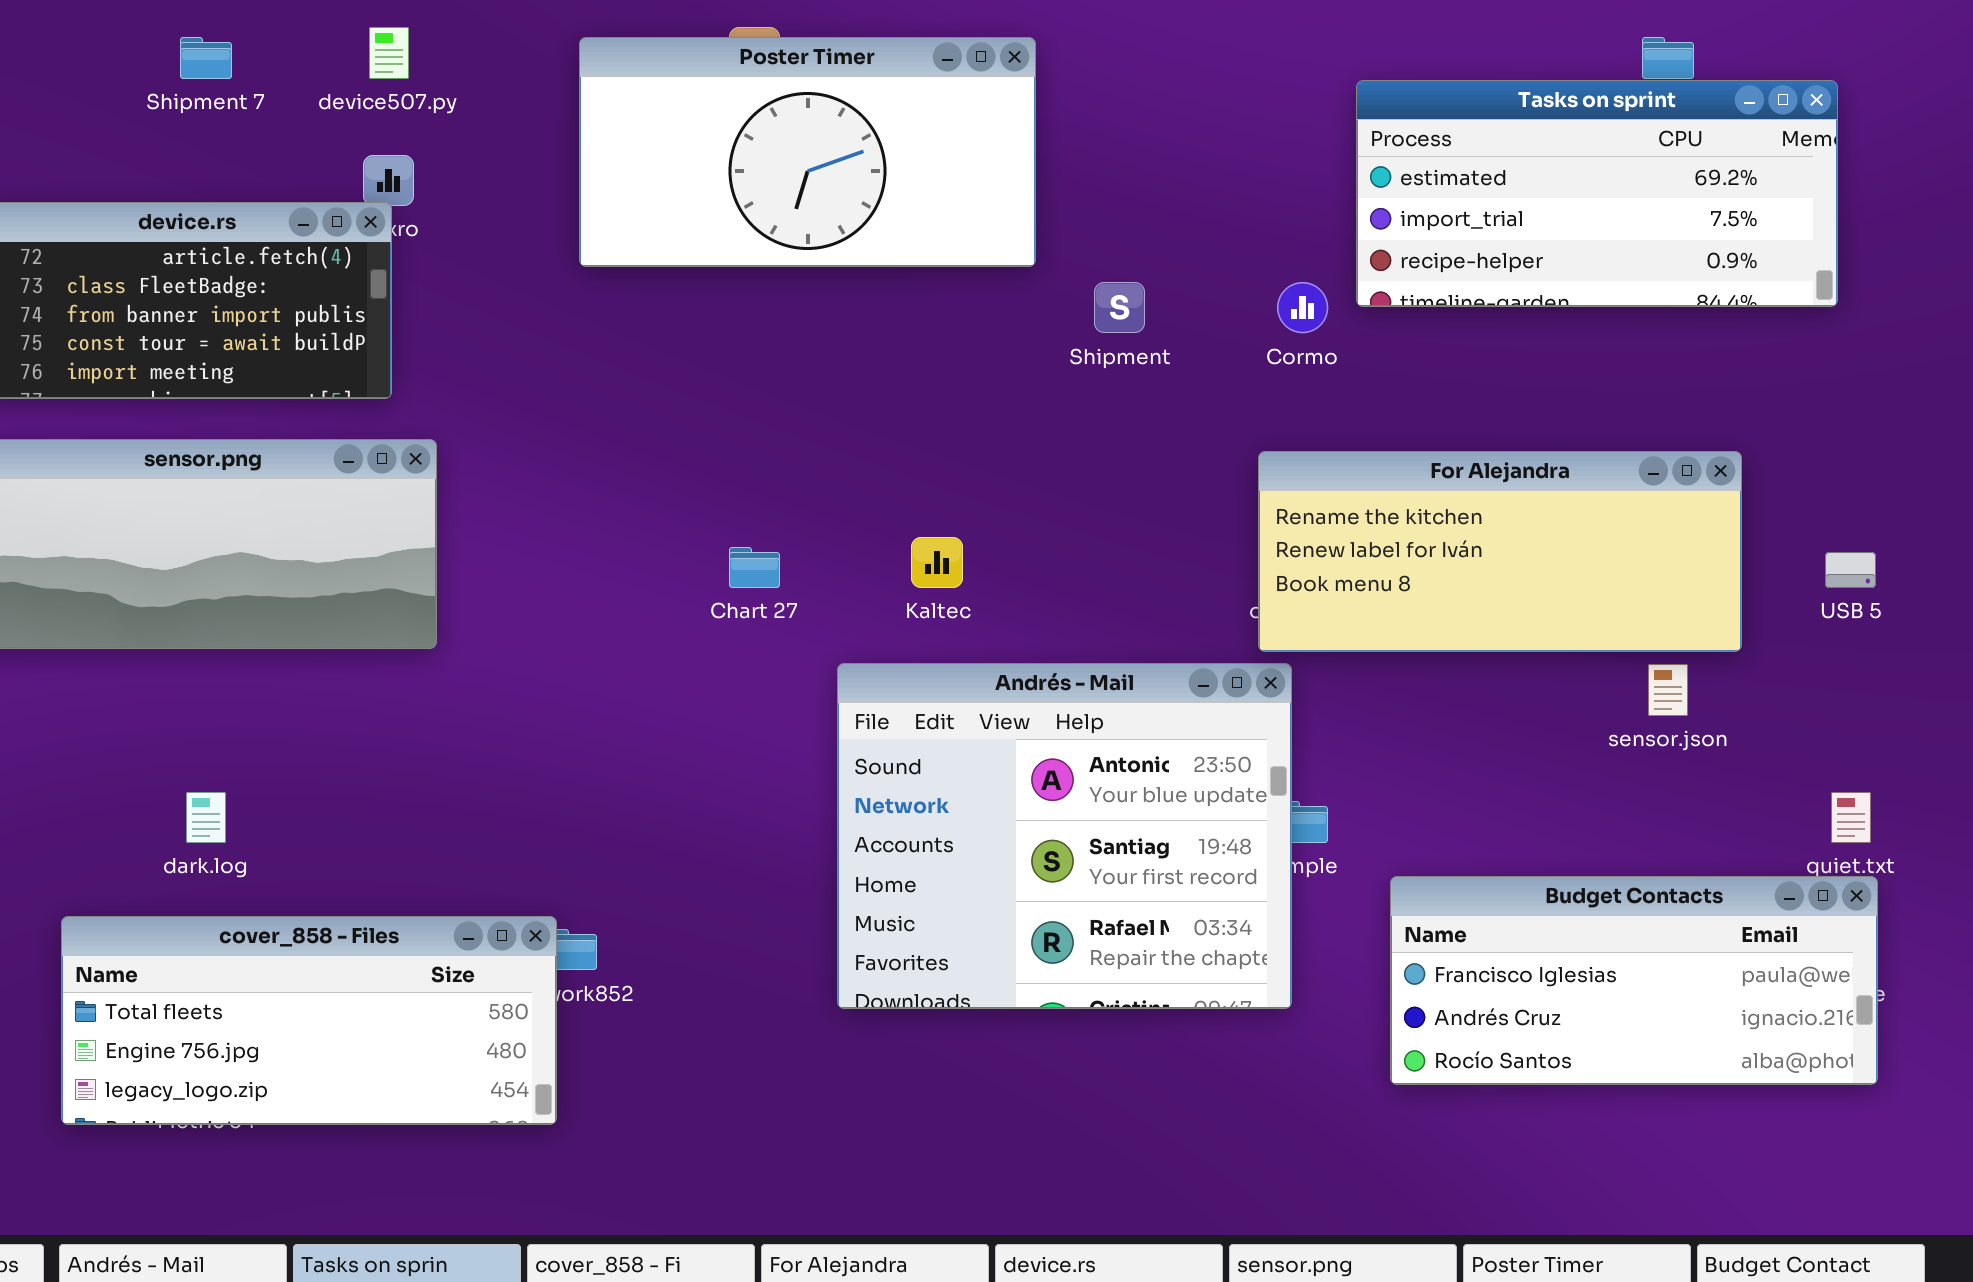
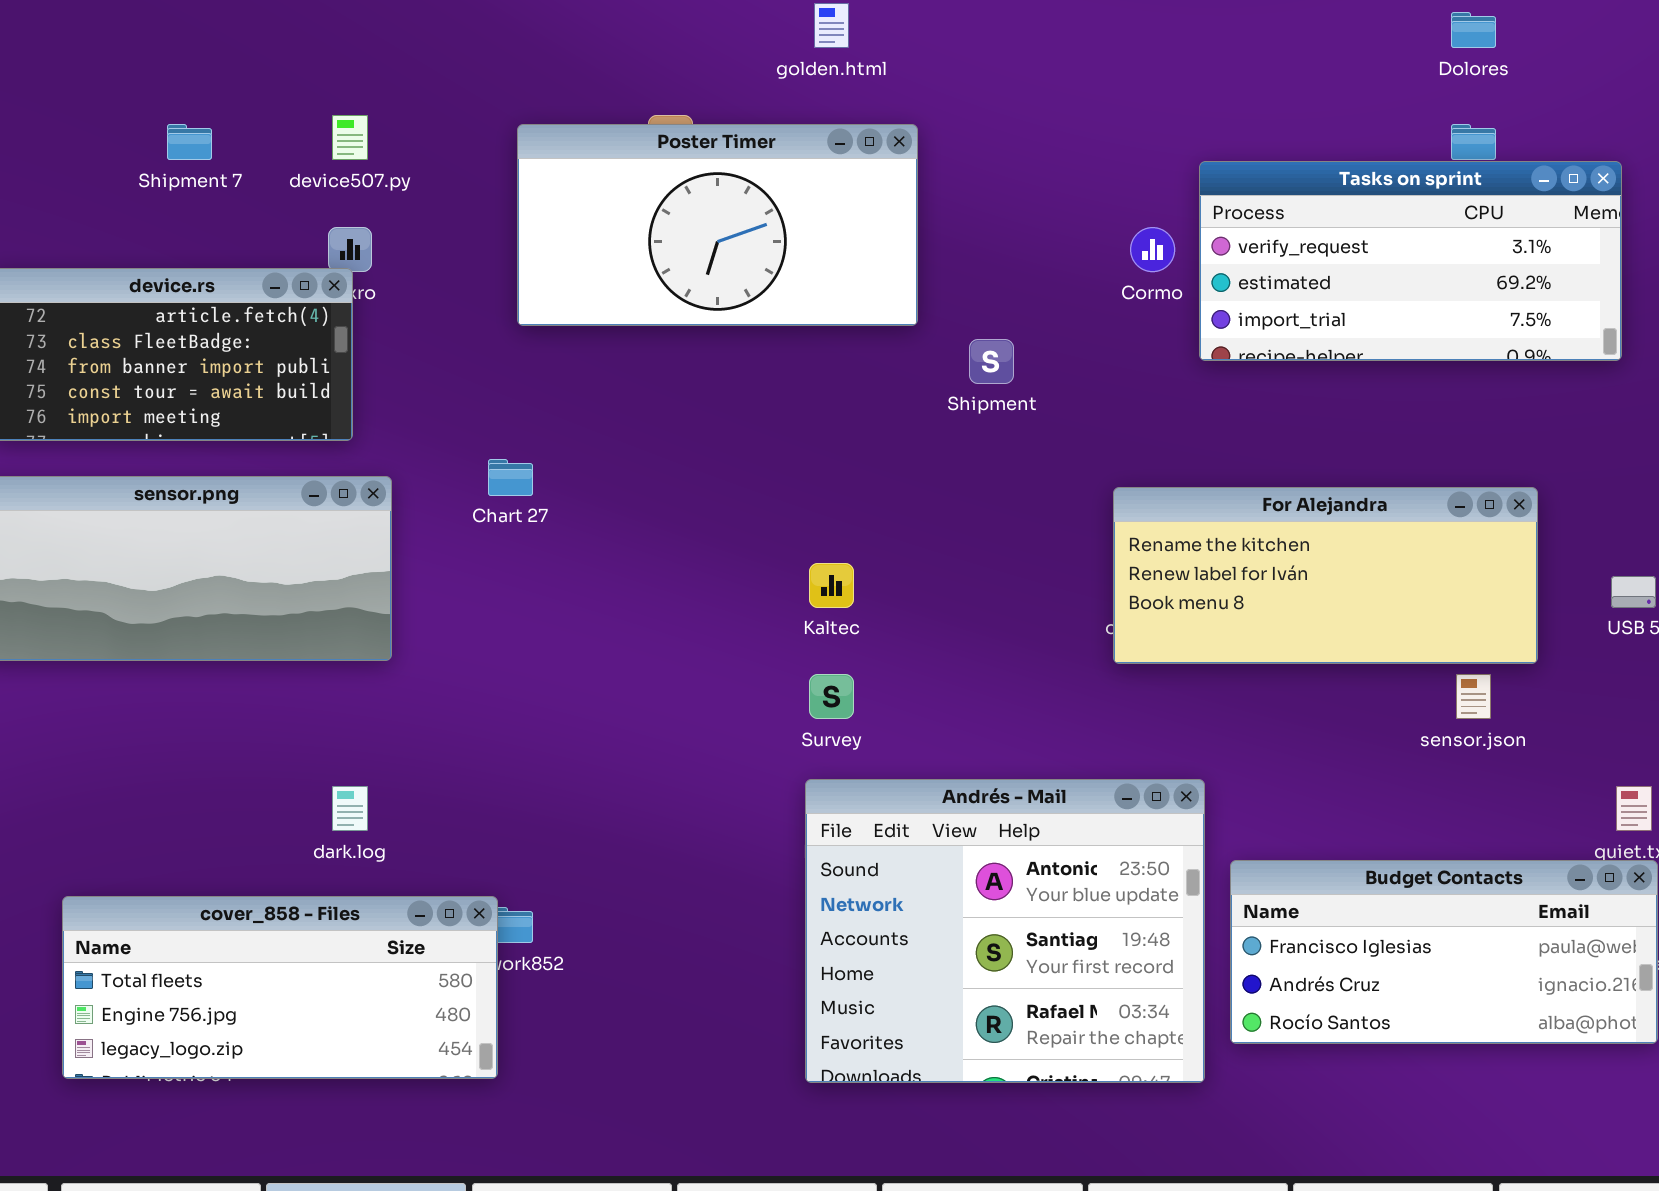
Tasks on sprint: [1356,80,1838,307] -> [1199,161,1622,361], scrolled up 1 row
Cormo: [1277,282,1328,333] -> [1130,227,1175,272], moved
Chart 27: [729,547,780,588] -> [488,459,533,496], moved
Andrés - Mail: [837,663,1292,1009] -> [805,779,1205,1083], moved
dark.log: [186,792,226,843] -> [332,786,368,831], moved

